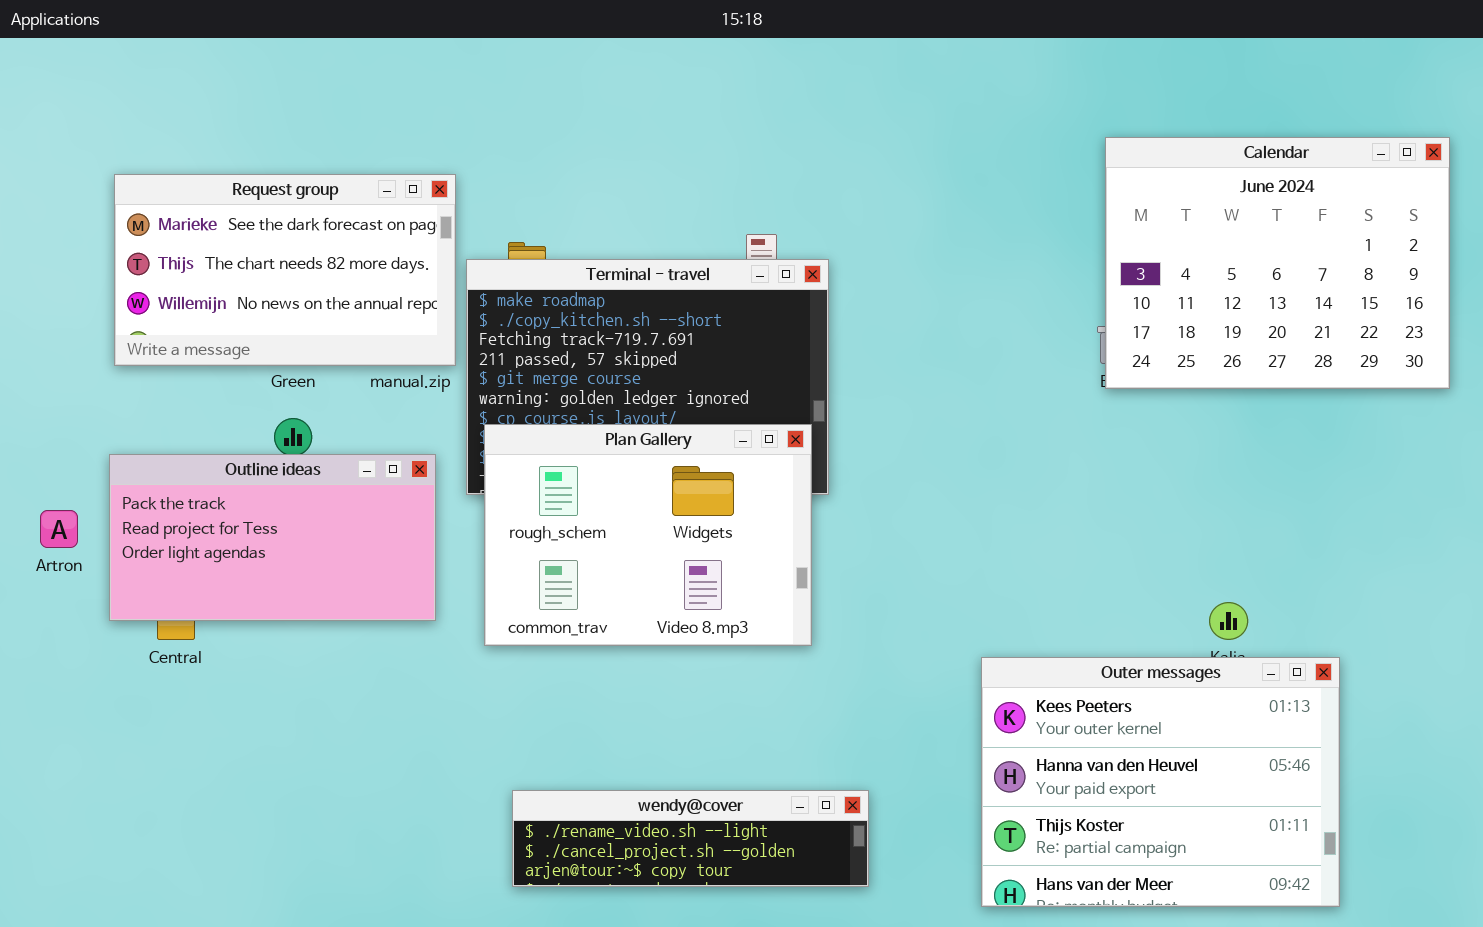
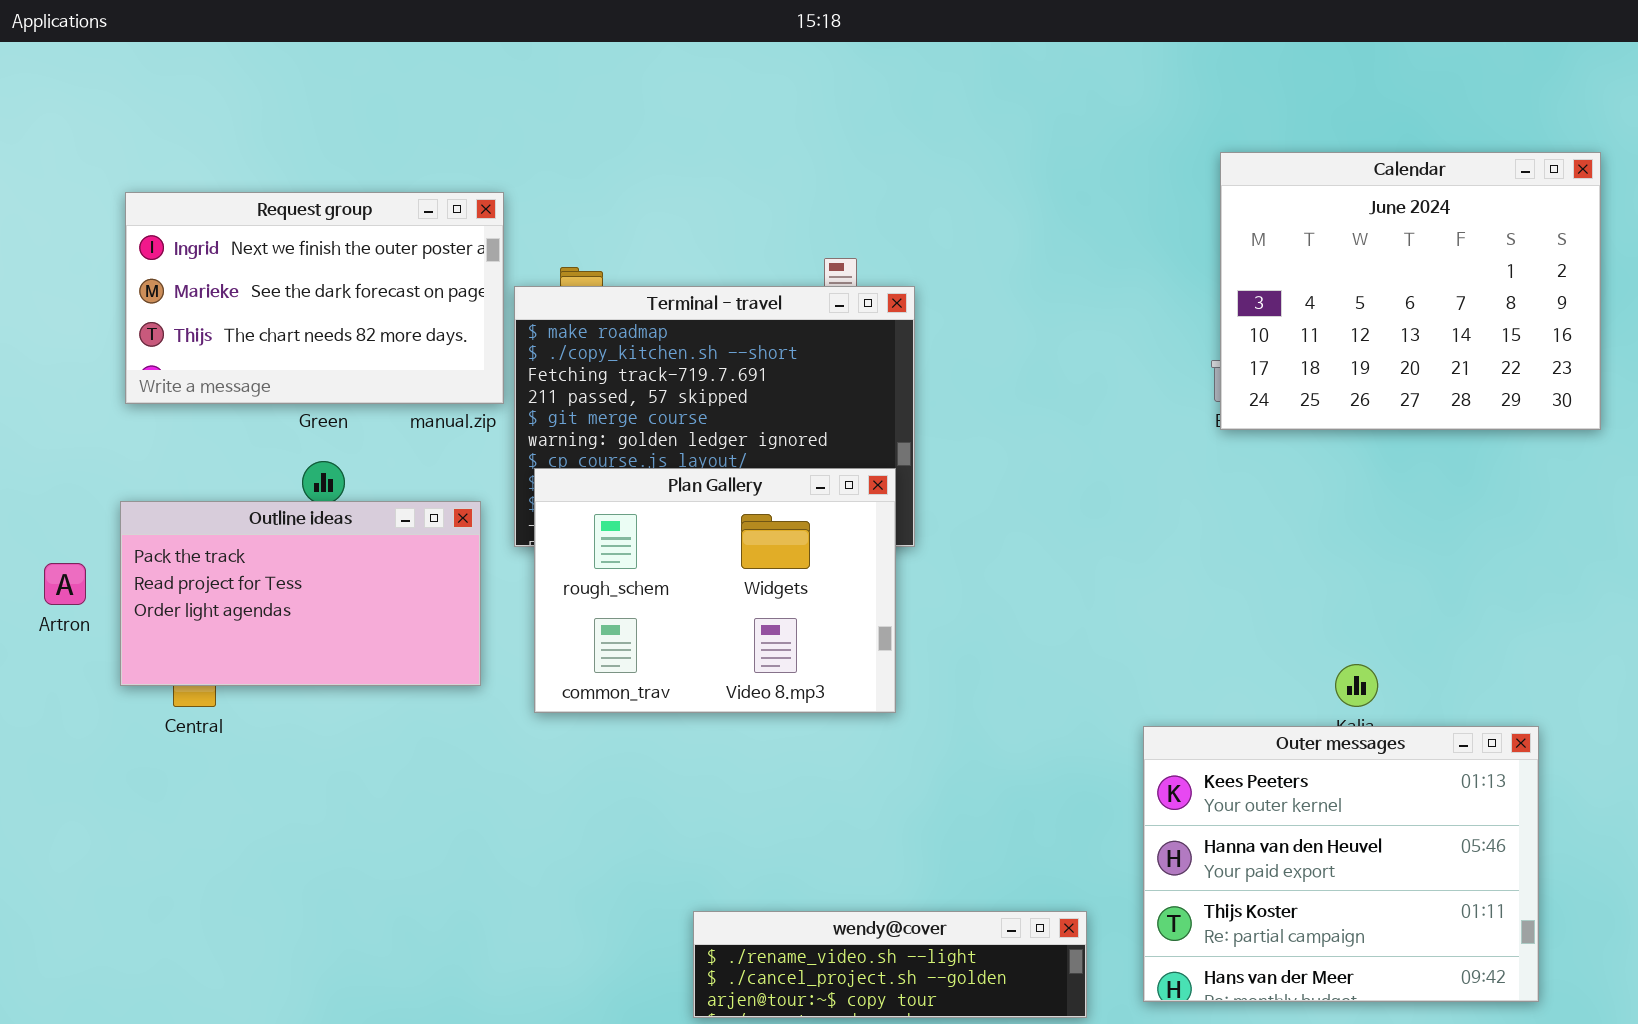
Request group: [114,174,456,366] -> [125,192,504,404], scrolled up 1 row
Outer messages: [981,657,1340,907] -> [1143,726,1539,1002], moved
wendy@cover: [512,790,869,887] -> [693,911,1087,1018], moved

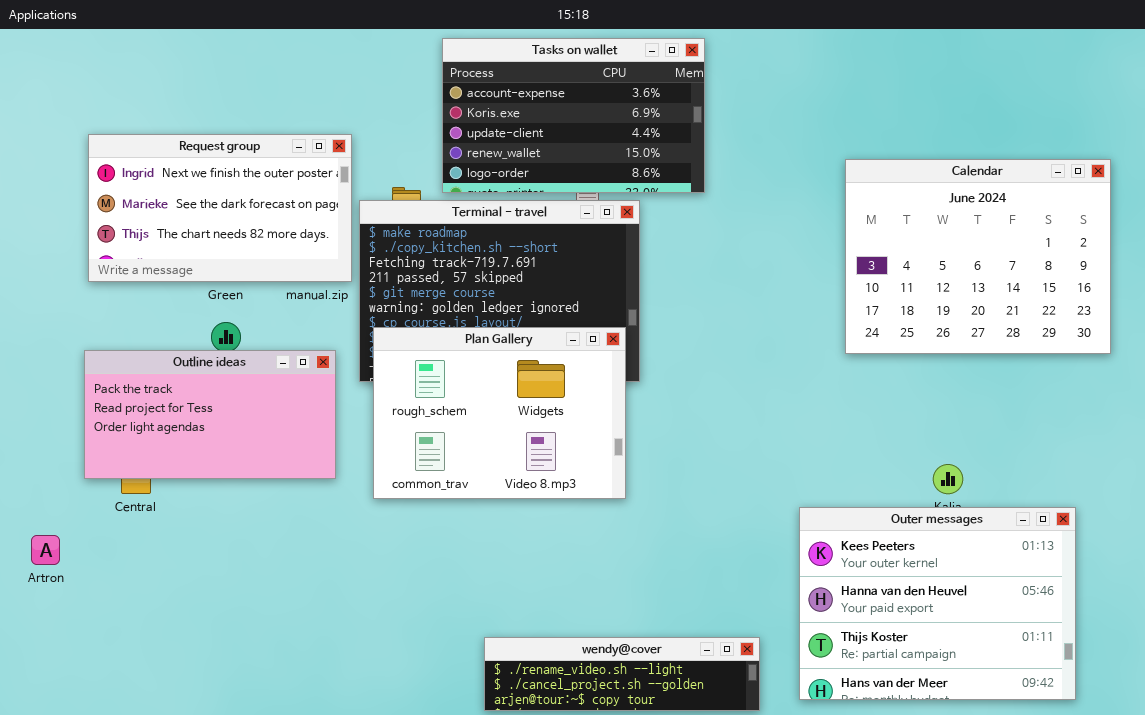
Tasks on wallet: none -> [442,38,705,193], opened
Calendar: [1220,152,1601,430] -> [845,159,1111,354], moved
Artron: [44,563,86,605] -> [31,535,60,565], moved

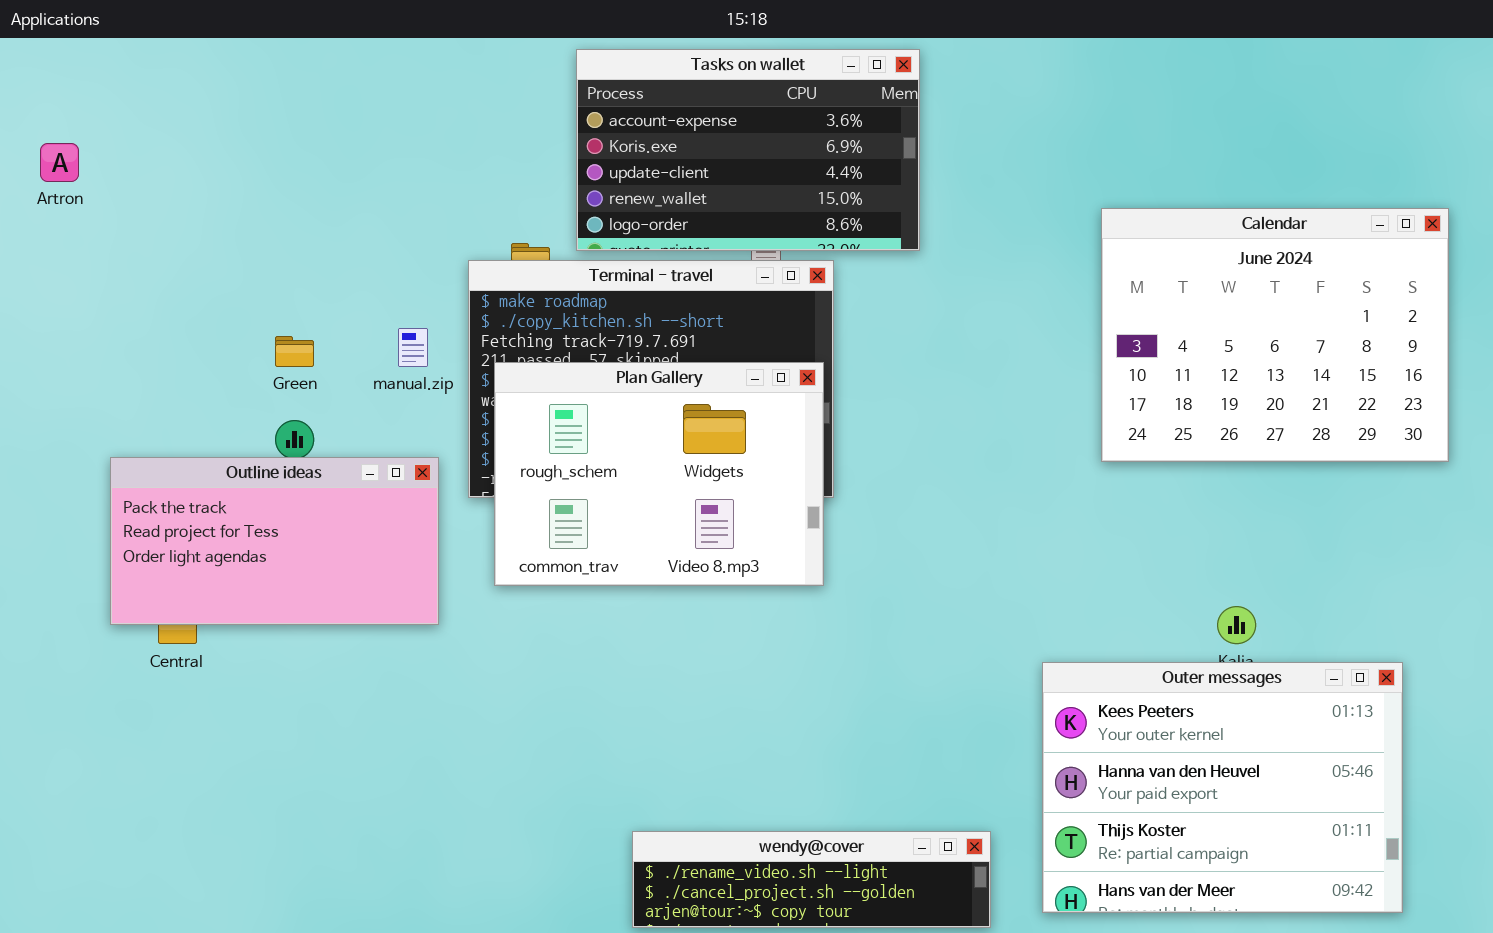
Request group: [88,134,352,282] -> none, closed
Plan Gallery: [373,327,626,499] -> [494,362,824,586], moved
Artron: [31,535,60,565] -> [40,143,79,182], moved

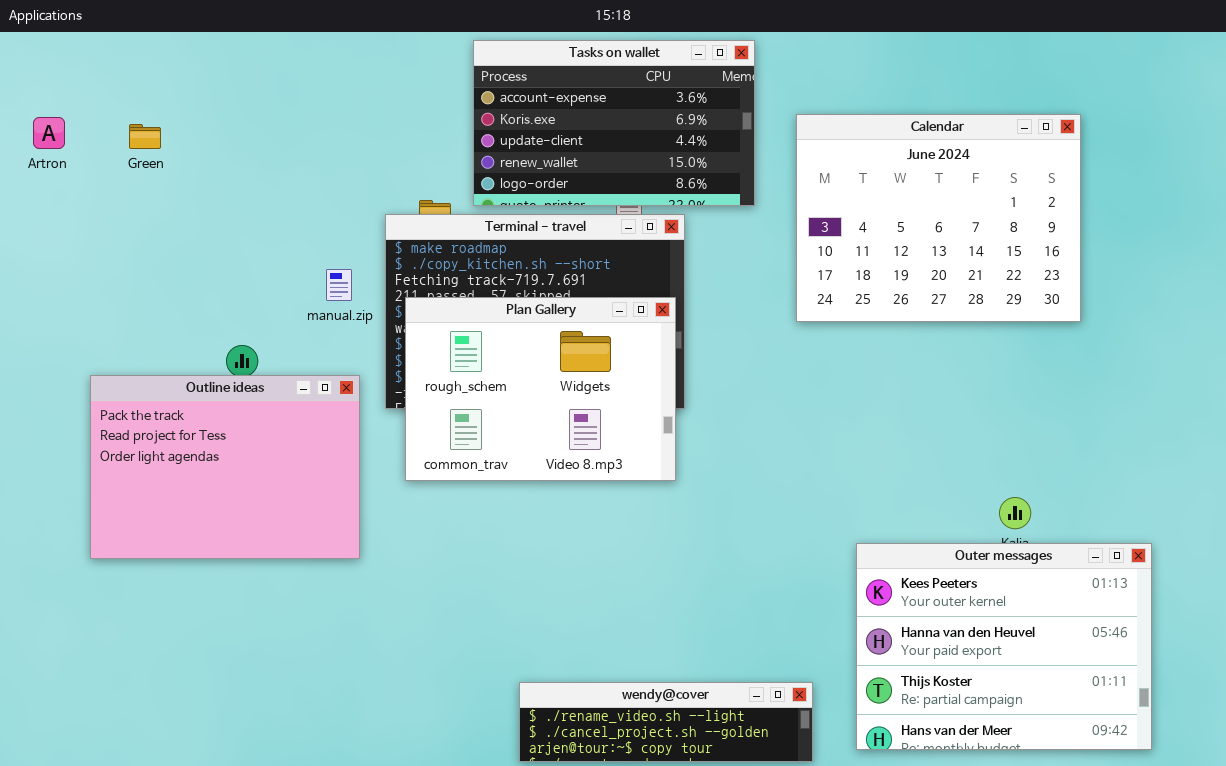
Calendar: [1101,208,1449,462] -> [796,114,1081,322], moved
Green: [275,336,314,367] -> [129,124,161,149], moved
Outline ideas: [110,457,439,625] -> [90,375,360,559], resized

